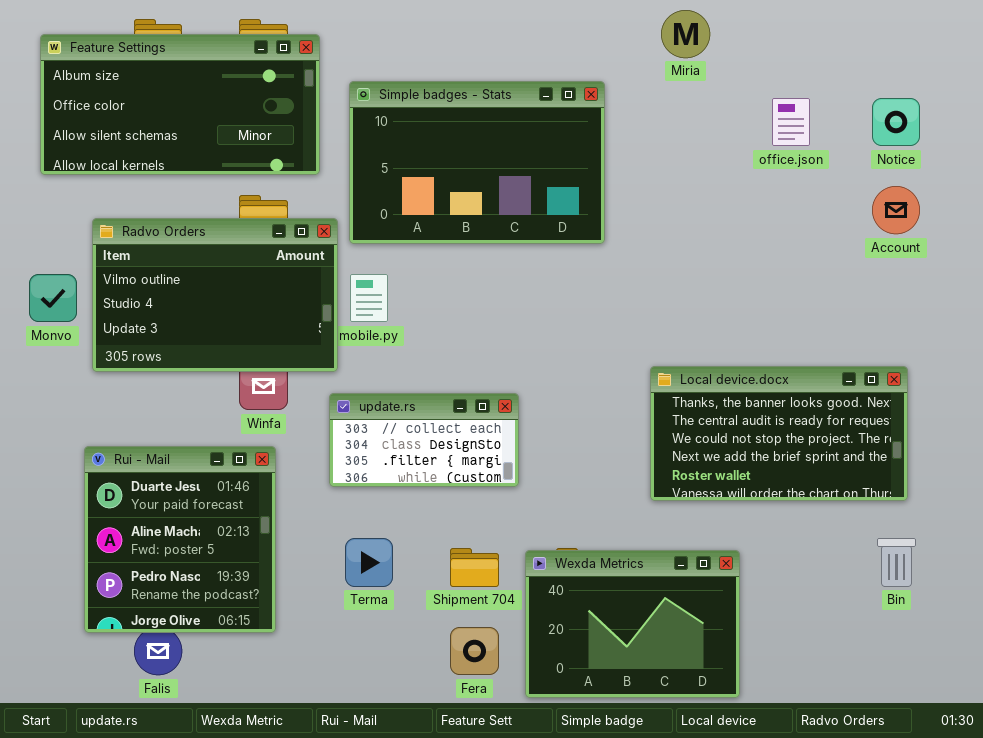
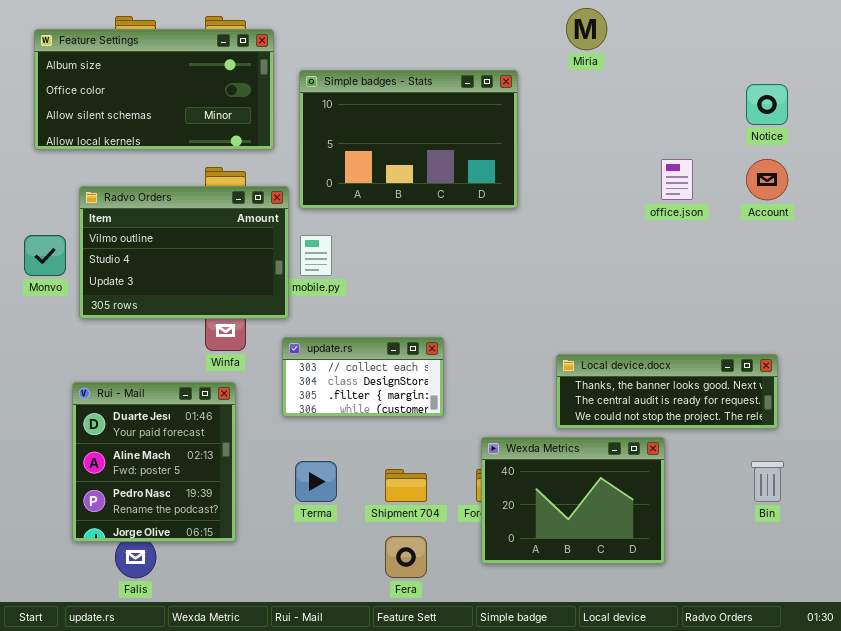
office.json: [772,98,810,146] -> [661,159,693,200], moved
Local device.docx: [650,366,908,501] -> [556,354,778,429], resized
Wexda Metrics: [525,550,740,698] -> [481,437,665,564], moved

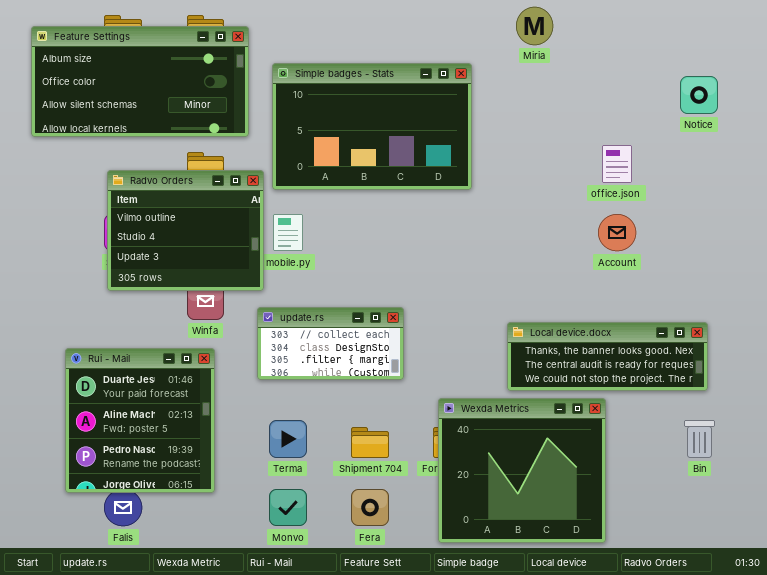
Account: [746,159,788,200] -> [598,214,636,251], moved
Radvo Orders: [79,186,289,319] -> [107,170,264,291], resized
Monvo: [24,235,66,276] -> [269,489,307,526], moved
Wexda Metrics: [481,437,665,564] -> [438,398,606,543], resized

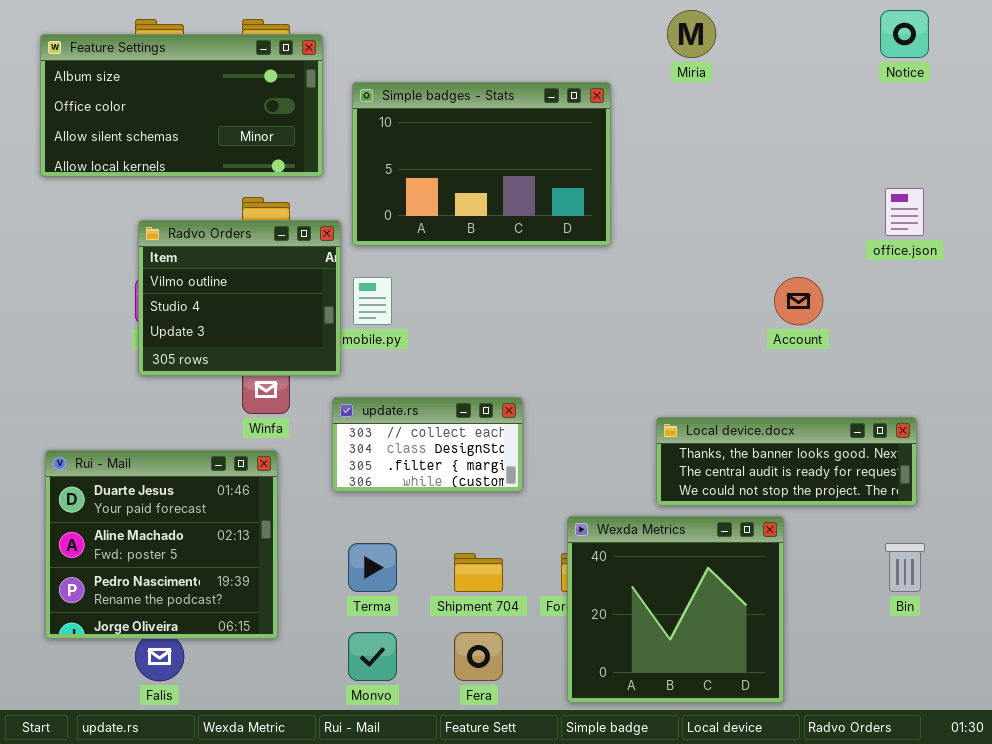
Notice: [680,76,718,114] -> [880,10,929,58], moved
office.json: [602,145,632,183] -> [885,188,924,236], moved
Rui - Mail: [65,348,215,493] -> [45,450,278,639], resized

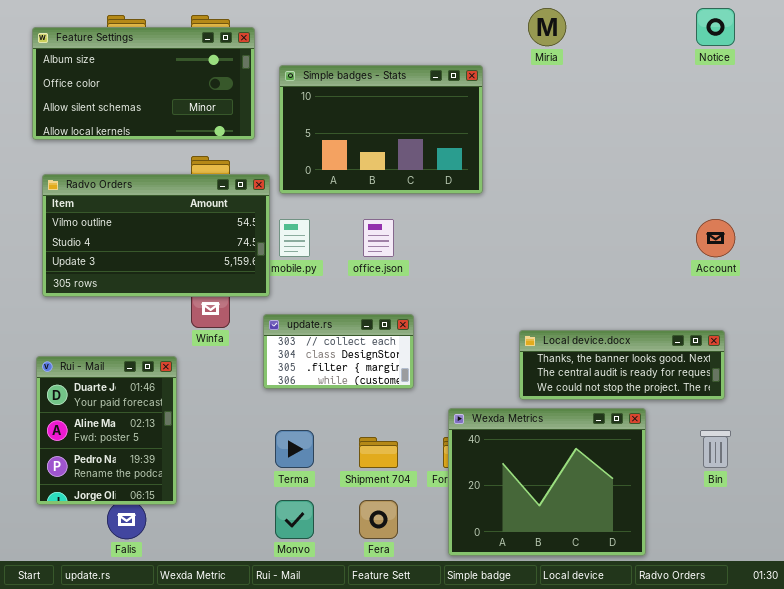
office.json: [885,188,924,236] -> [363,219,394,257], moved
Radvo Orders: [138,220,341,376] -> [42,174,270,297], resized
Account: [774,277,823,325] -> [696,219,735,257], moved
Rui - Mail: [45,450,278,639] -> [36,356,177,505], resized
Wexda Metrics: [567,516,784,703] -> [448,408,646,556], resized

